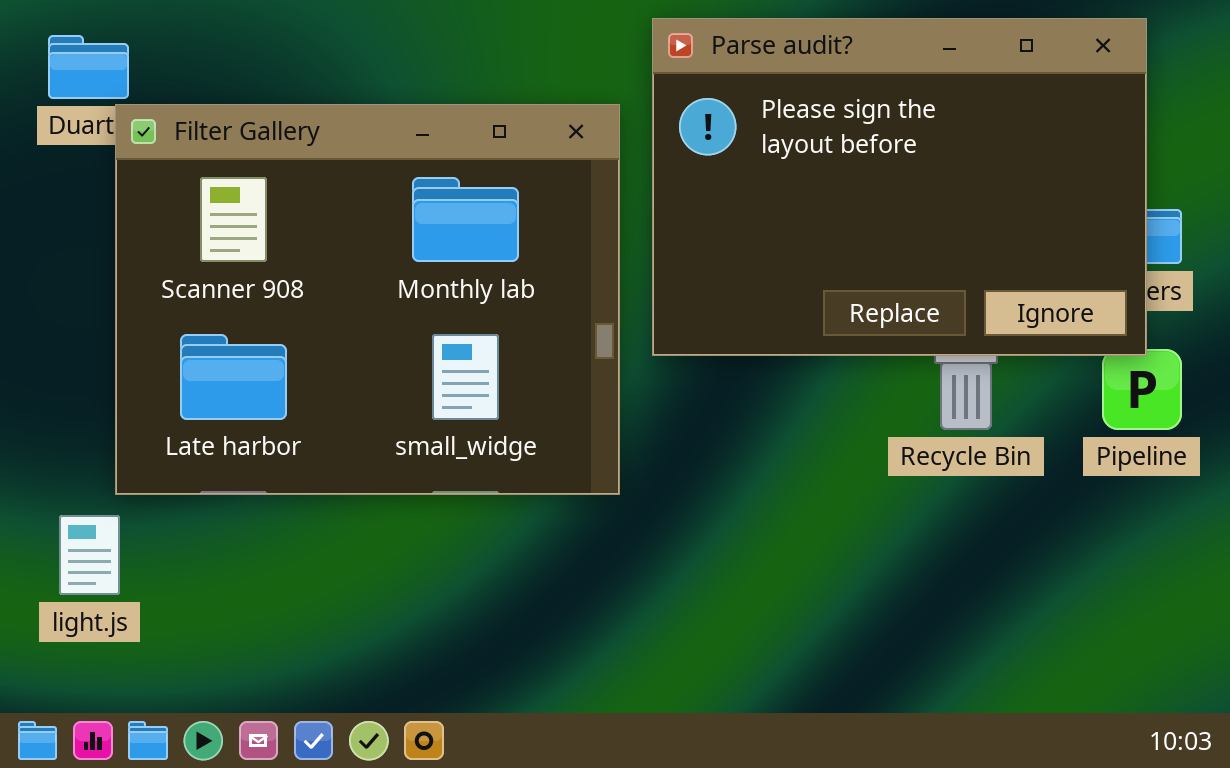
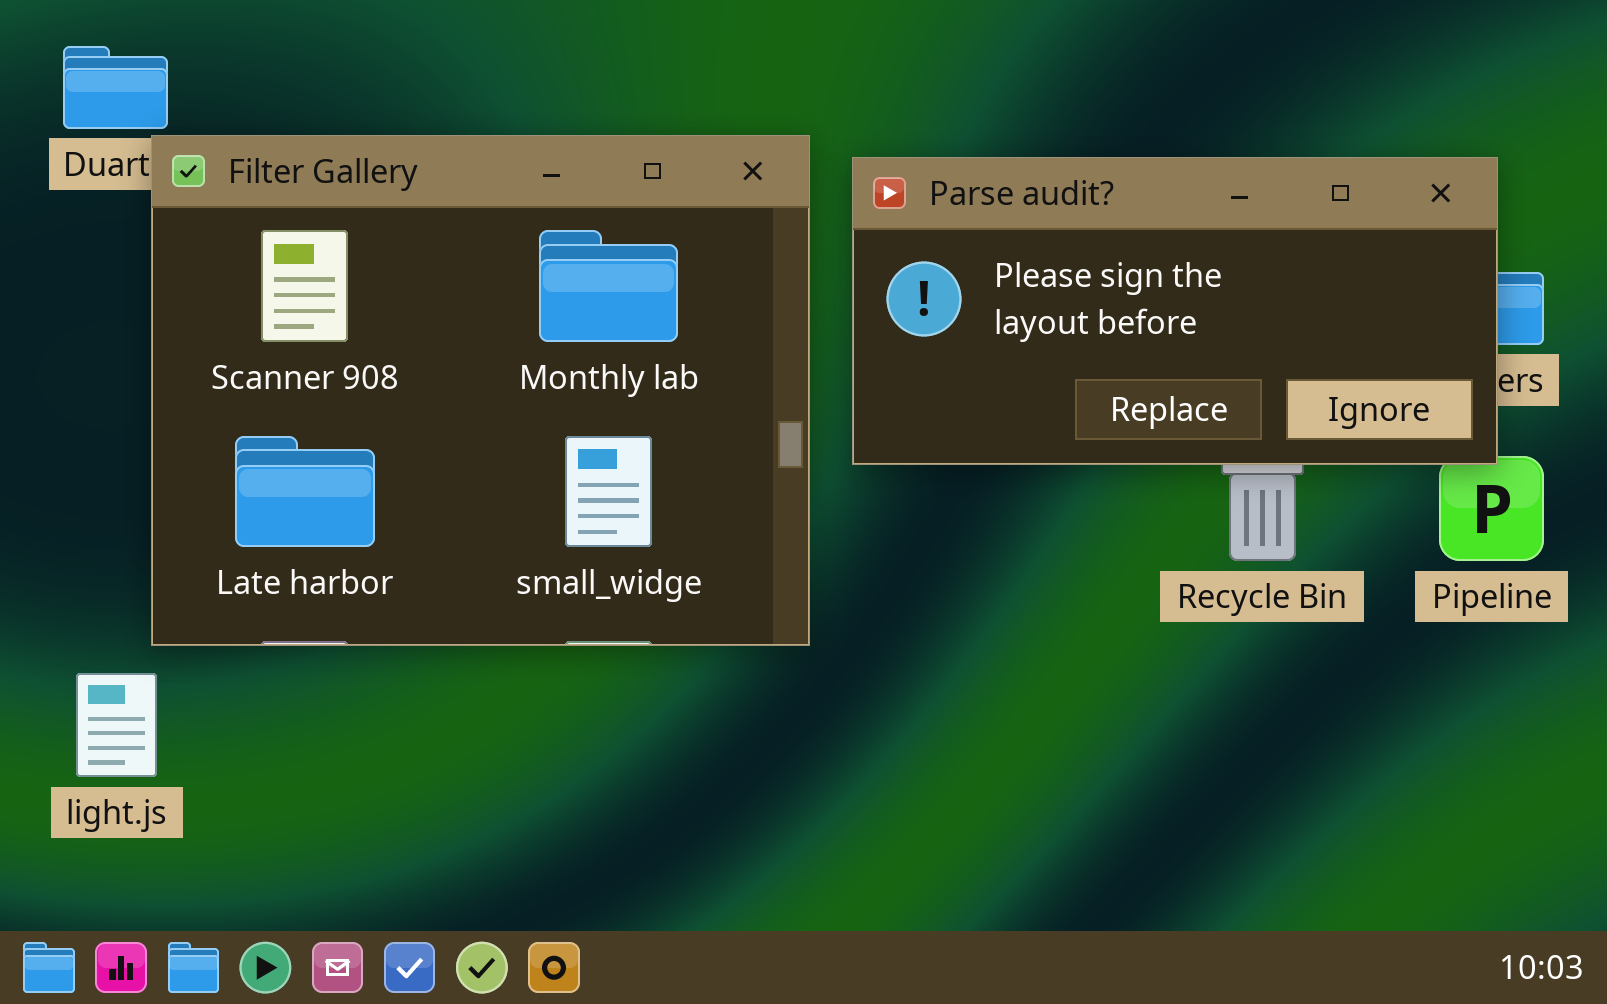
Parse audit?: [652,18,1147,356] -> [852,157,1498,465], resized

